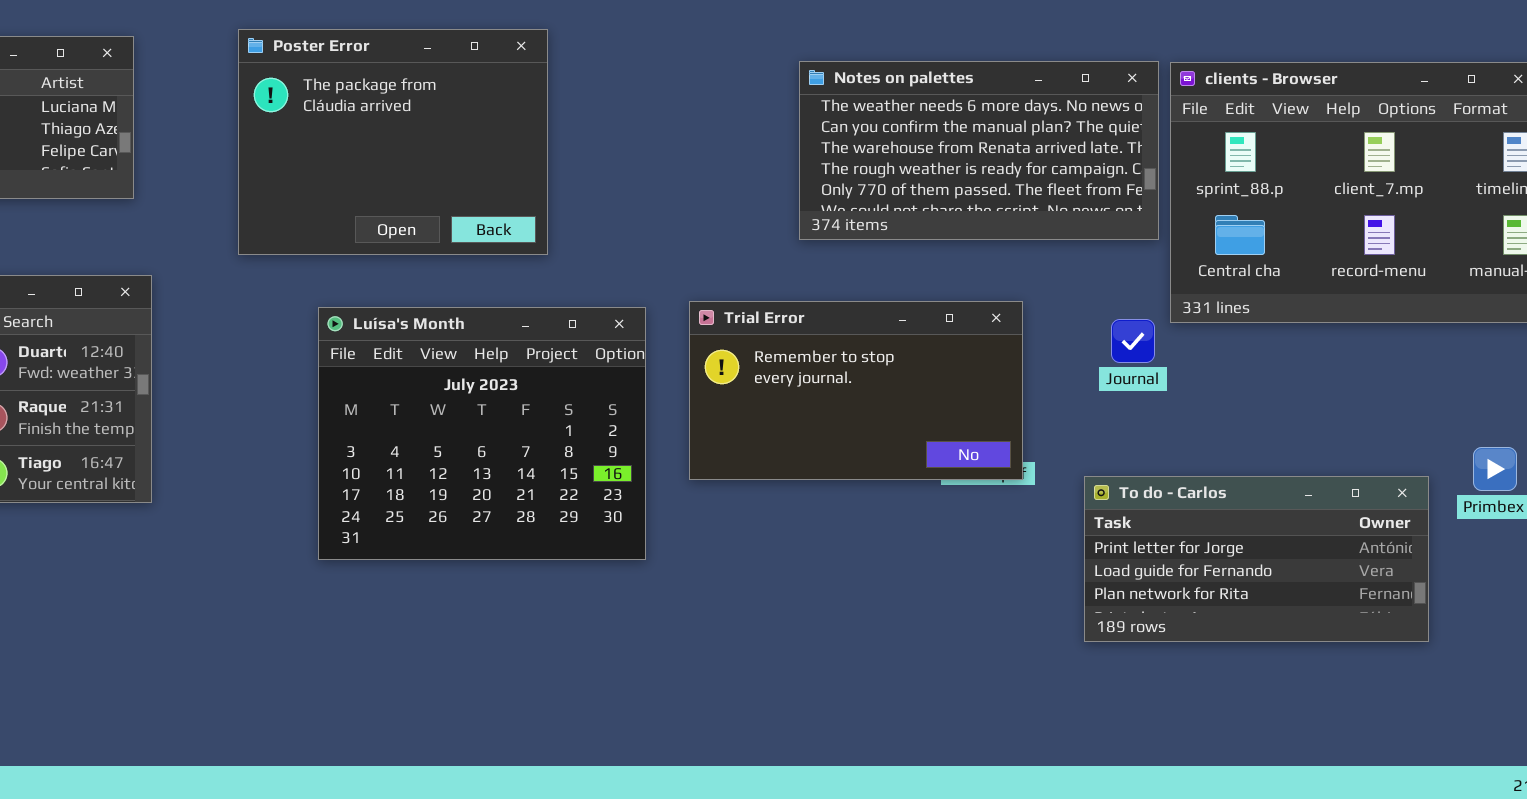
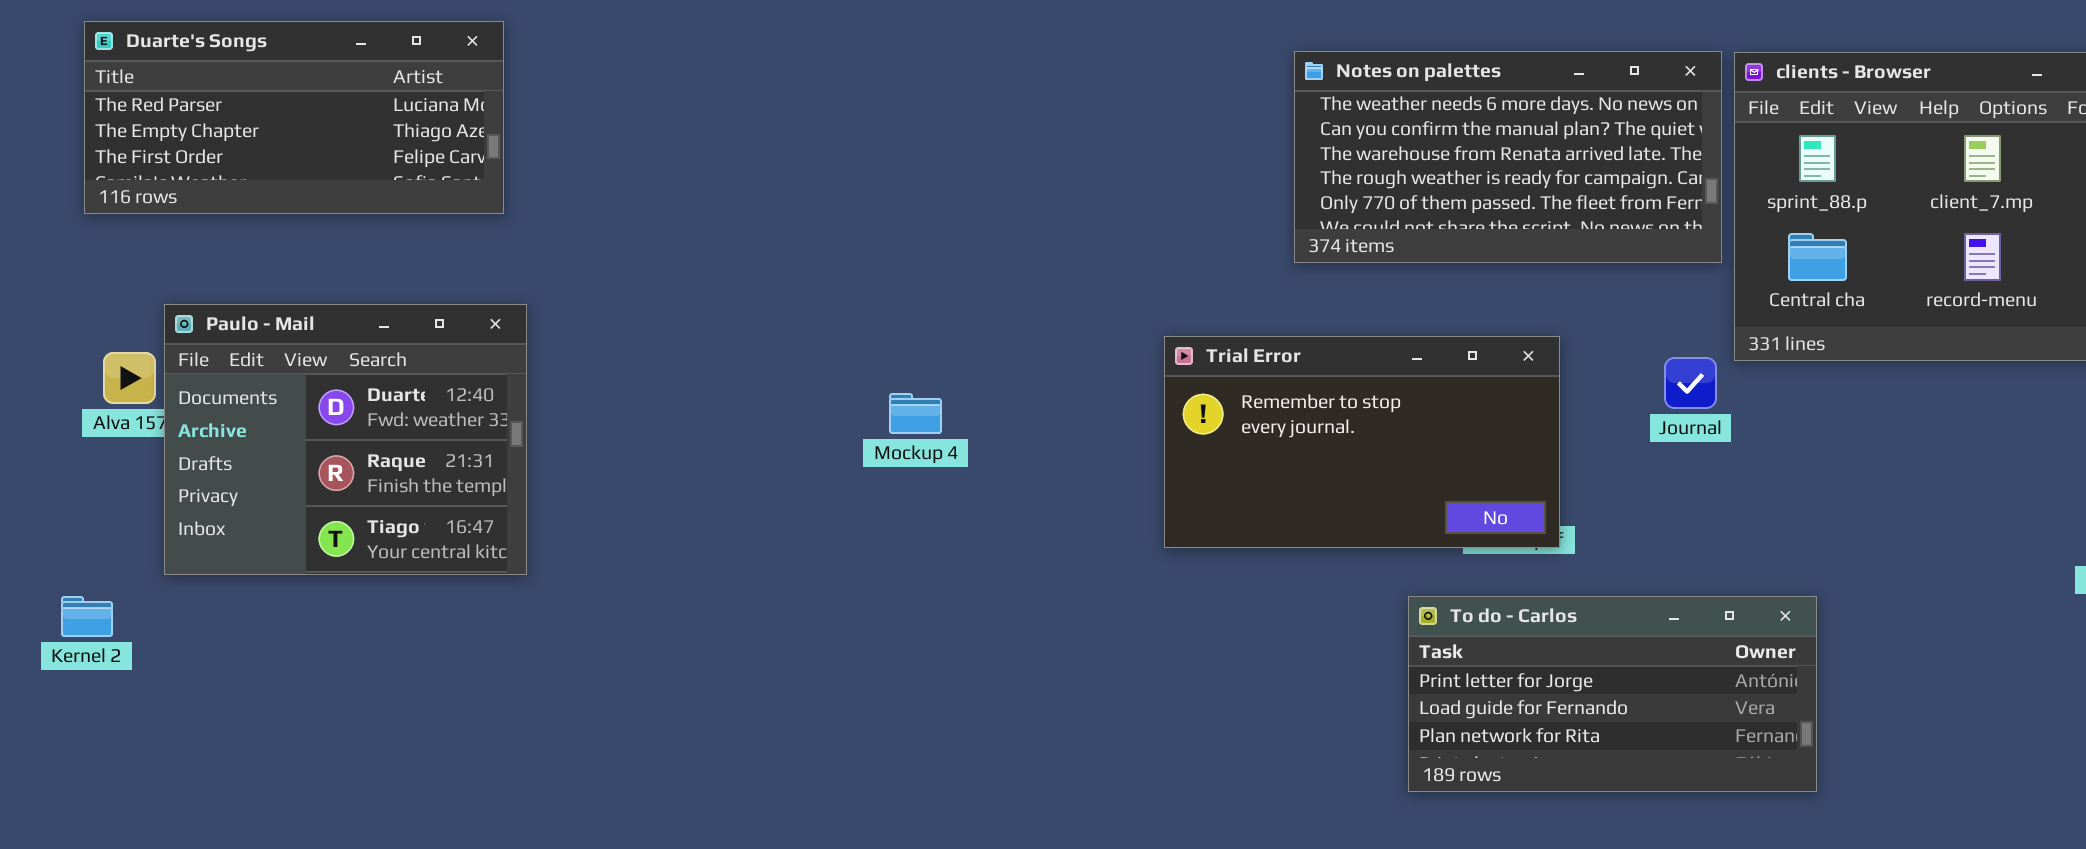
Poster Error: [238,29,548,255] -> none, closed
Luísa's Month: [318,307,646,560] -> none, closed
To do - Carlos: [1084,476,1429,642] -> [1408,596,1817,792], moved

